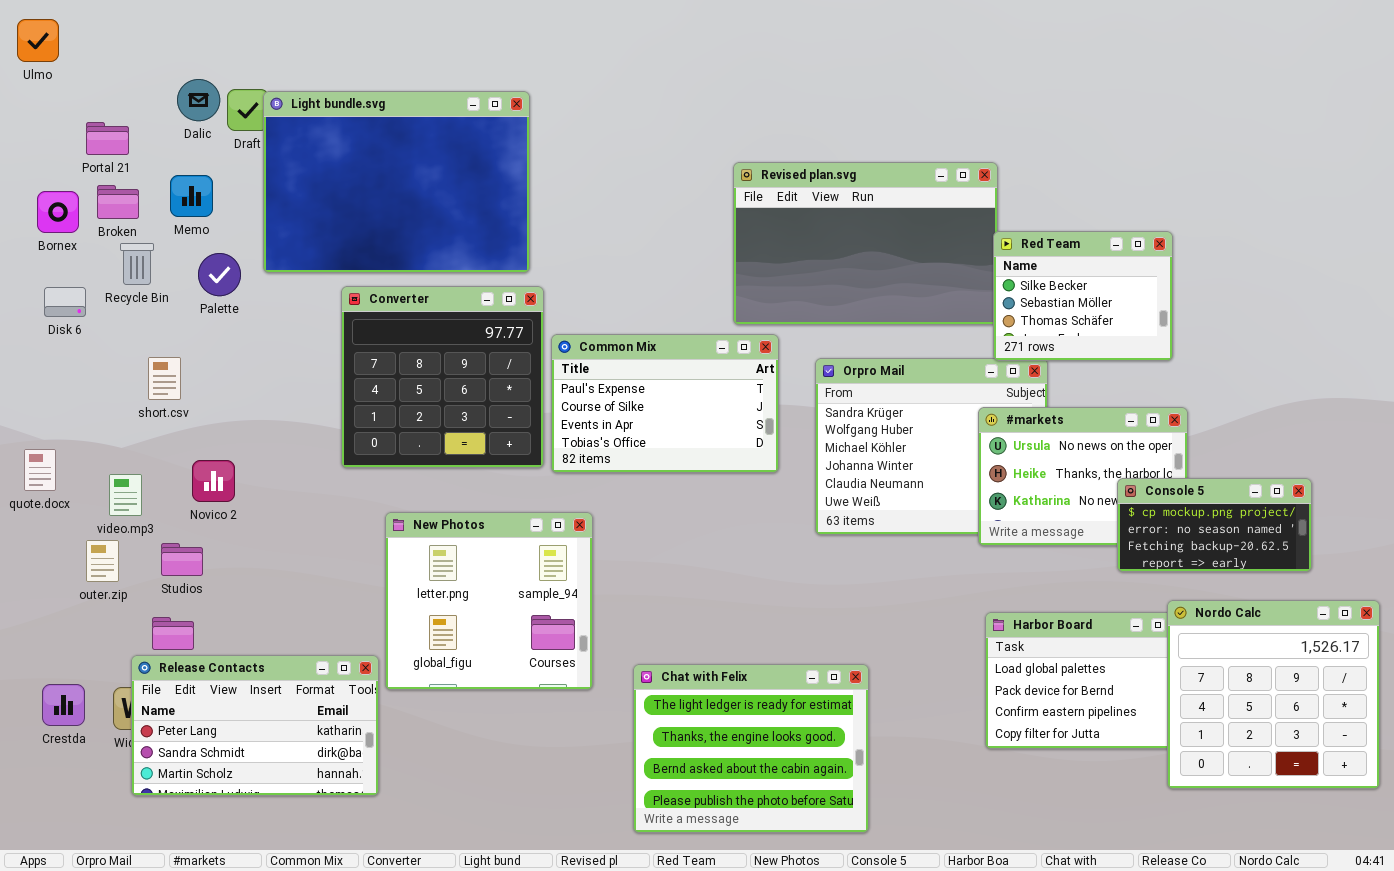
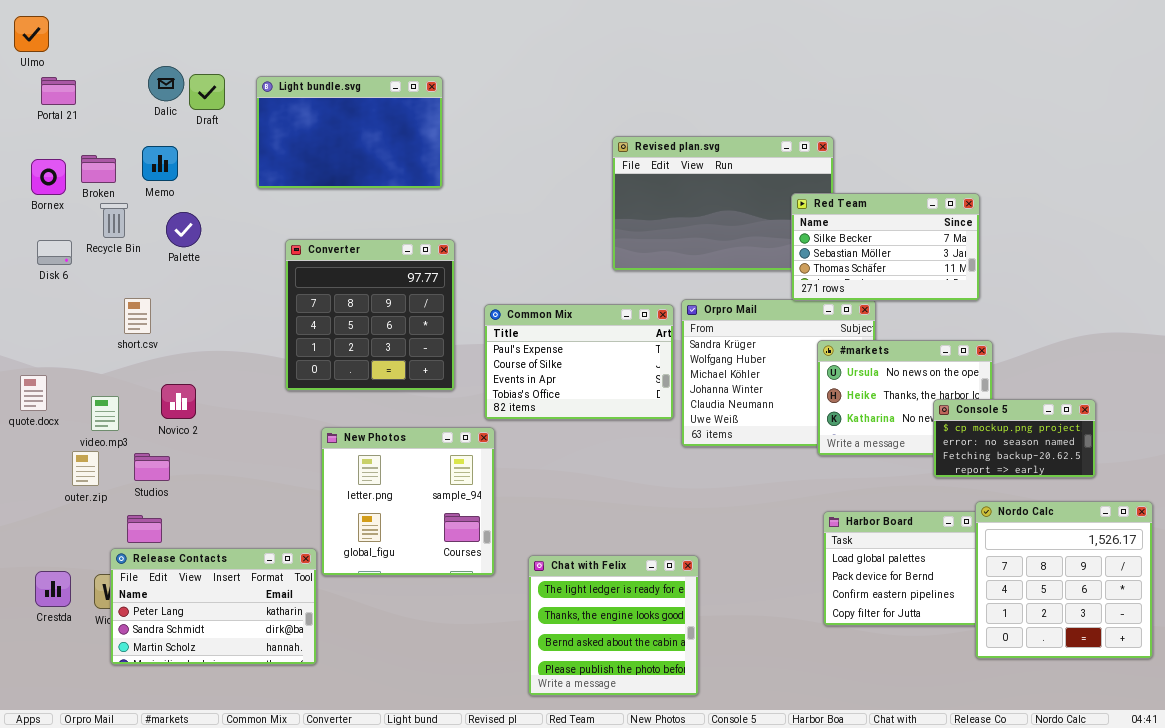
Light bundle.svg: [263,91,530,273] -> [256,76,443,189], resized
Portal 21: [86,122,129,155] -> [41,77,76,105], moved
Red Team: [993,231,1173,361] -> [791,193,980,301], resized
Common Mix: [551,334,779,473] -> [484,304,674,420], moved
Chat with Felix: [633,664,869,833] -> [528,555,699,696], resized

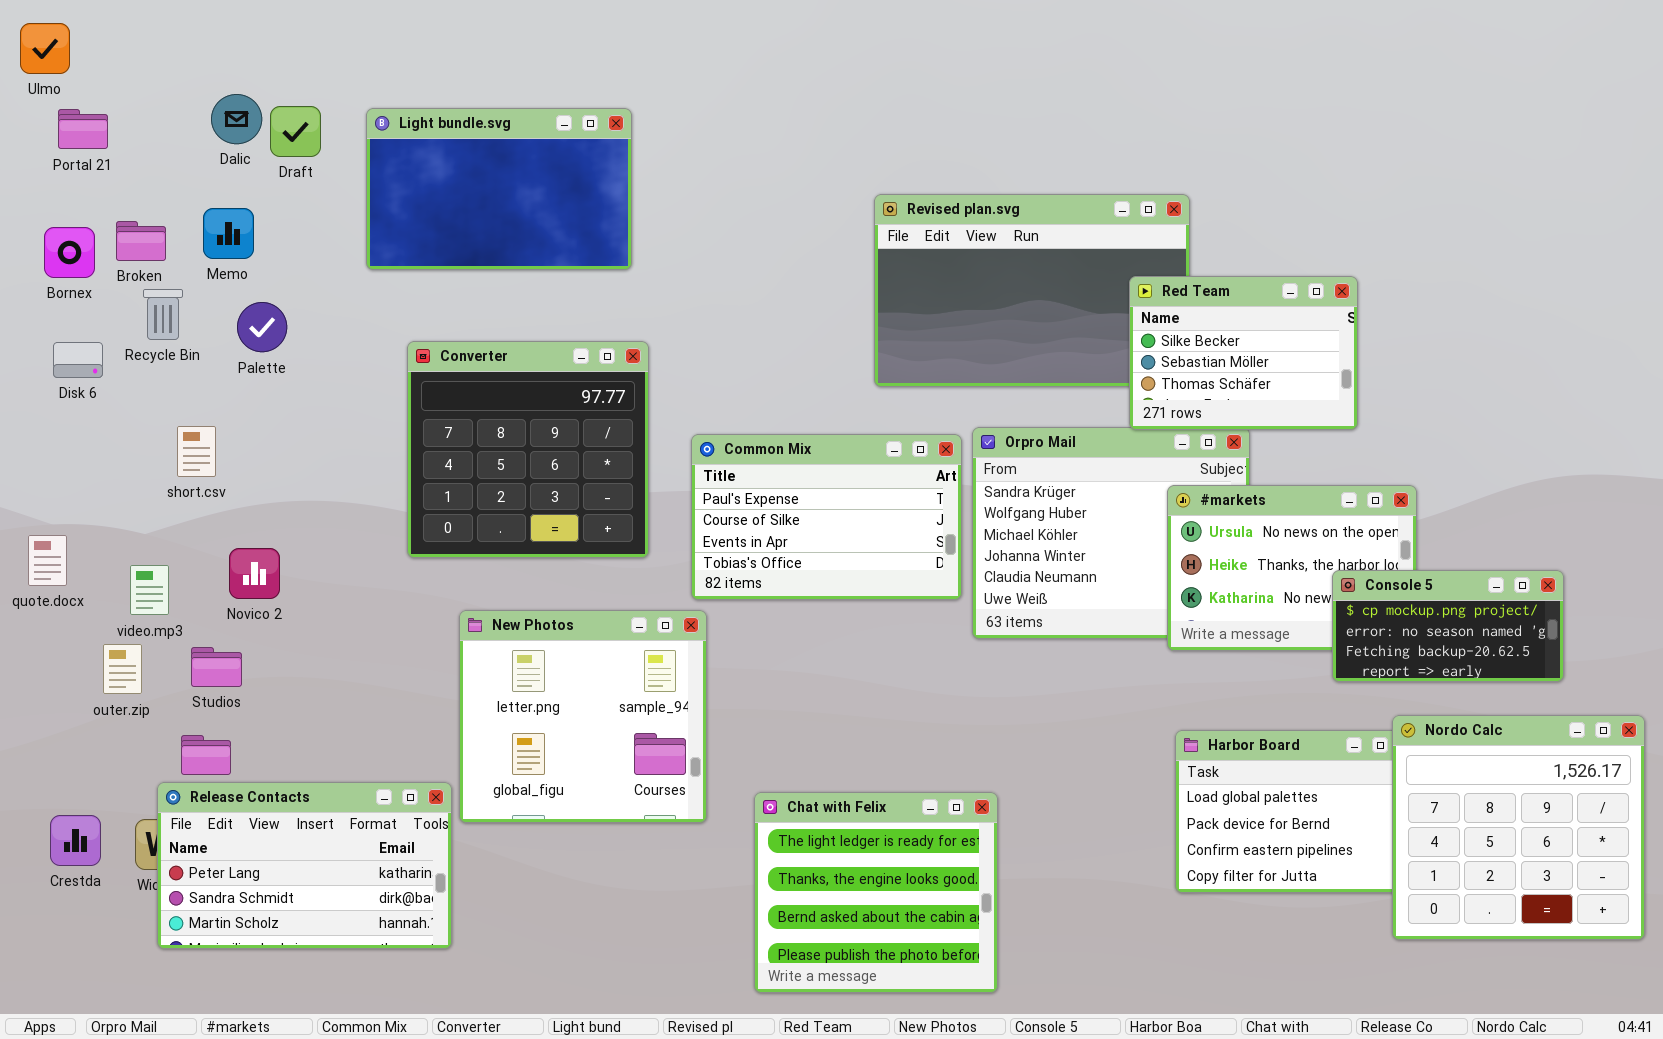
Red Team: [791,193,980,301] -> [1129,276,1358,430], resized

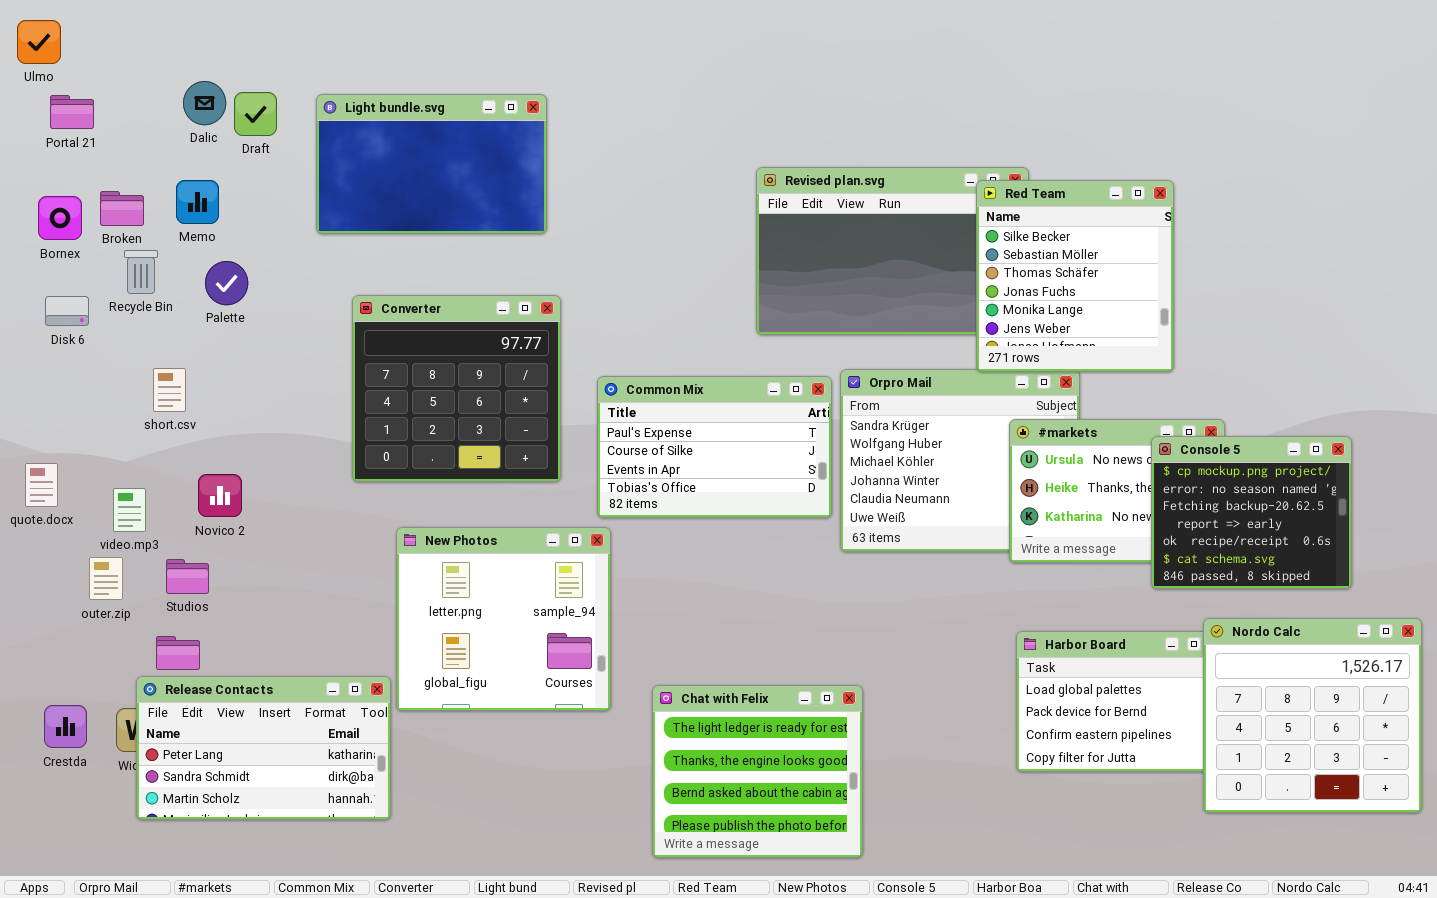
Red Team: [1129,276,1358,430] -> [976,180,1174,372], resized
Console 5: [1332,570,1564,682] -> [1151,436,1352,589], resized

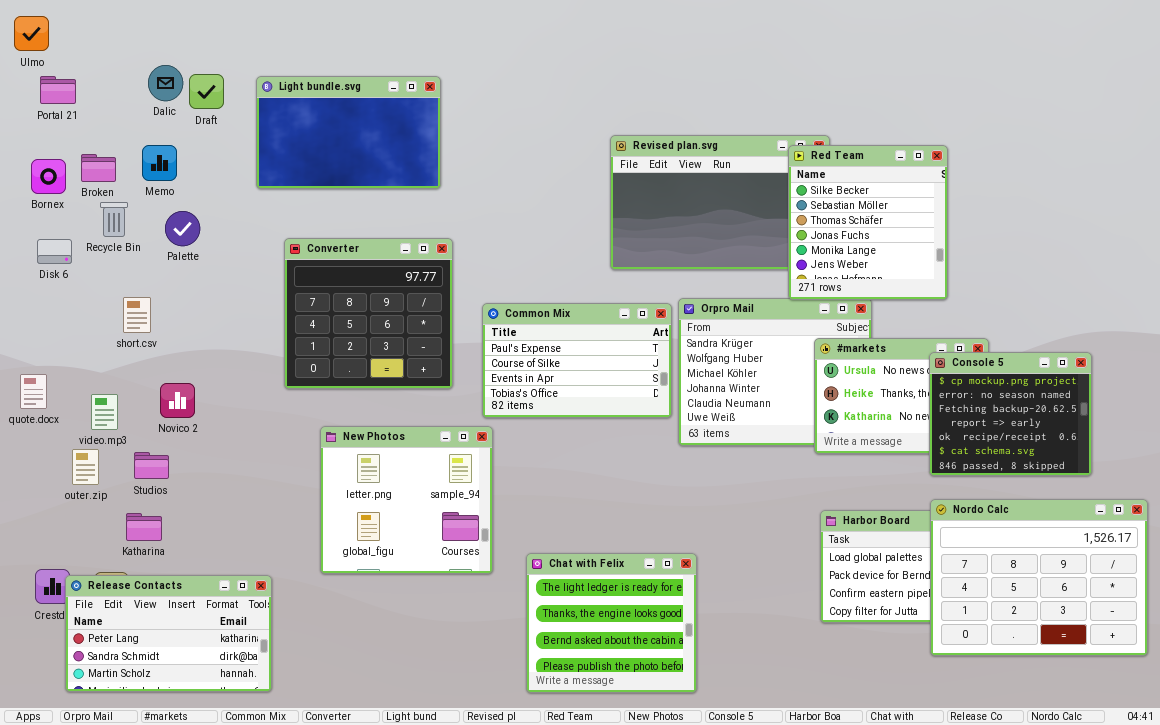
Nordo Calc: [1203,618,1422,813] -> [930,499,1148,656], resized
Release Contacts: [136,676,391,820] -> [65,575,272,692], moved

